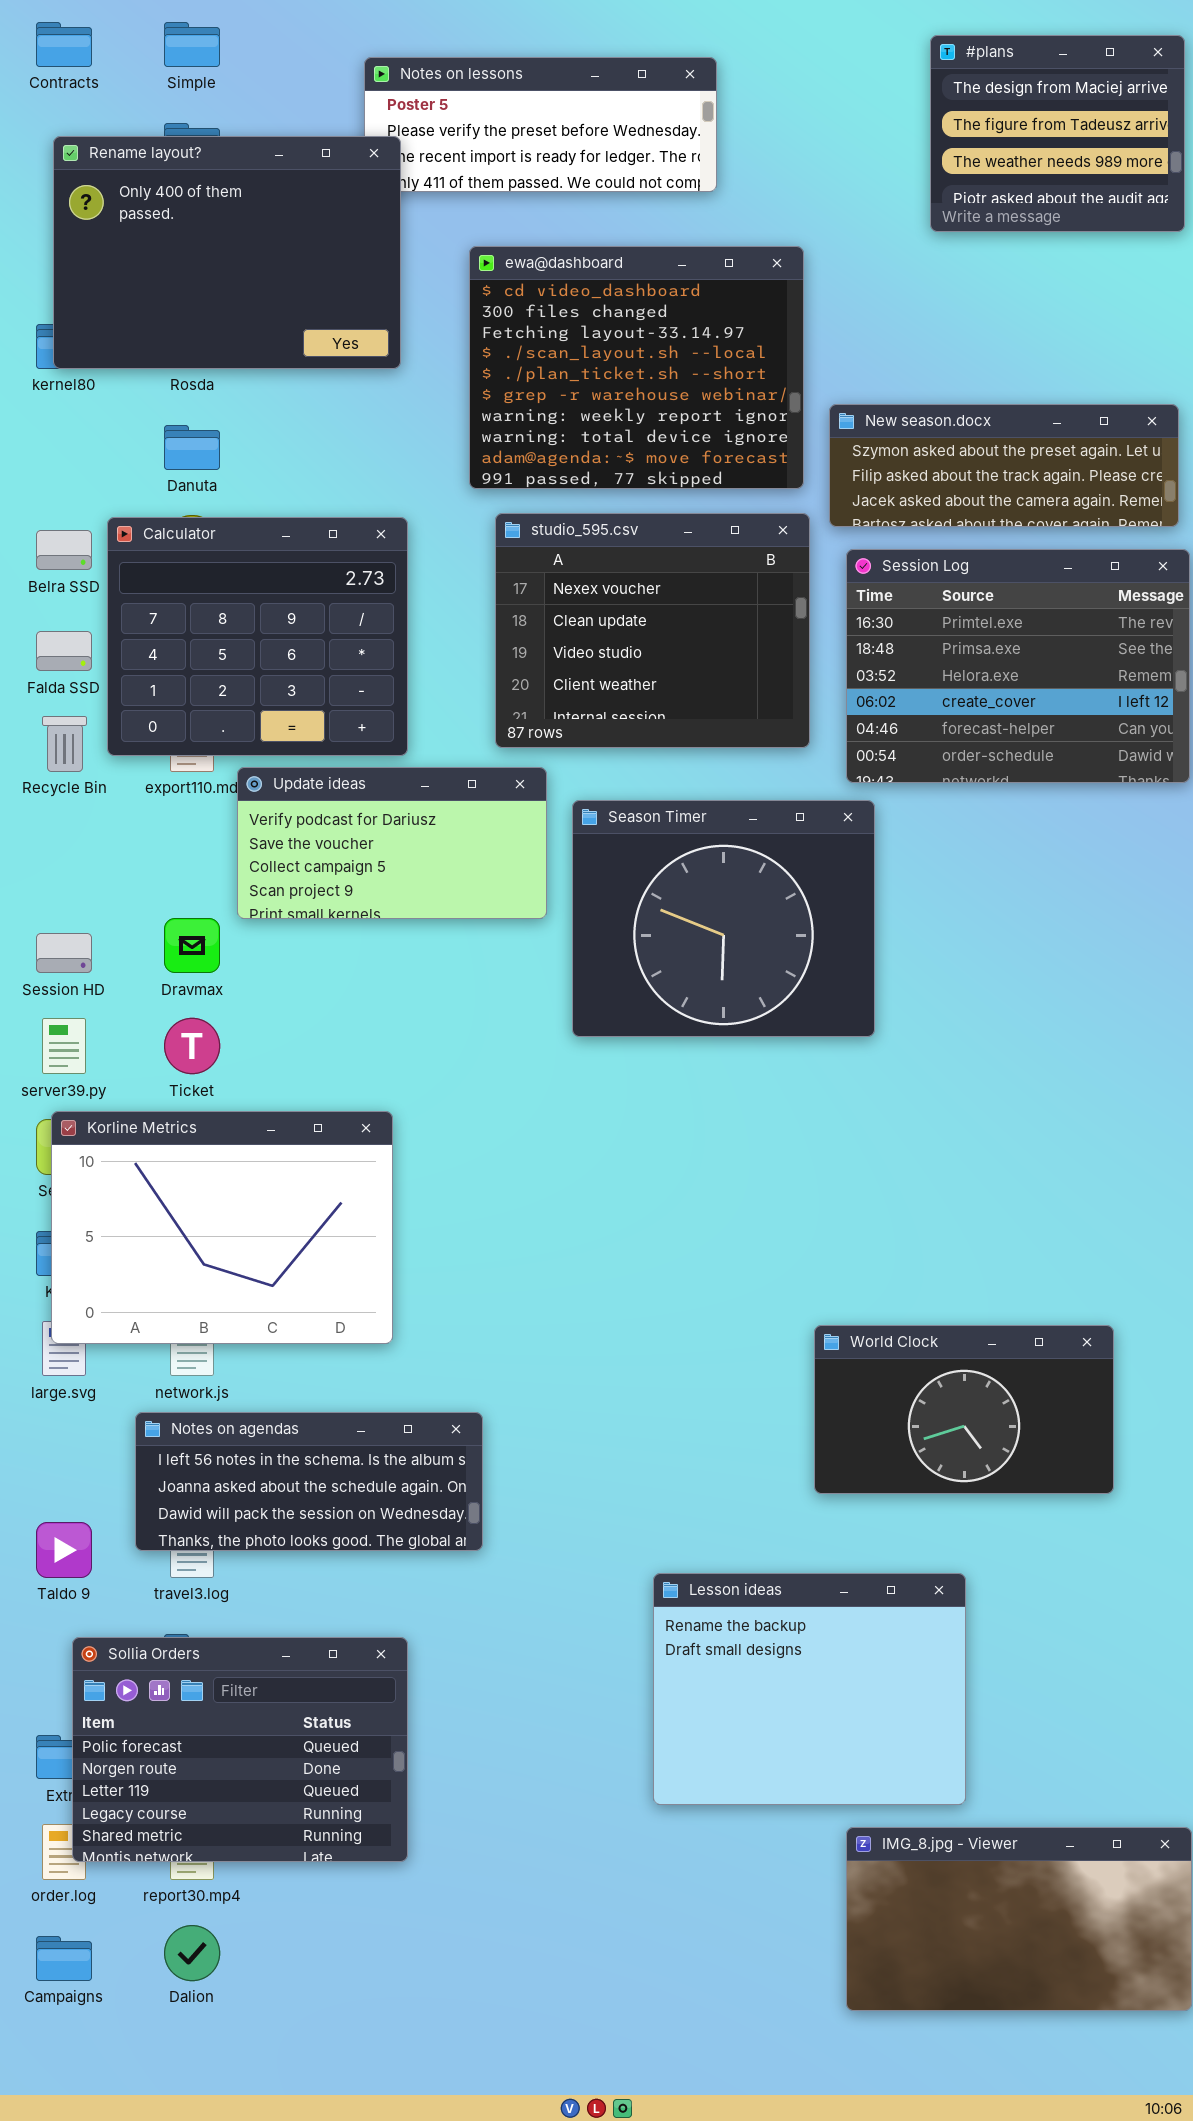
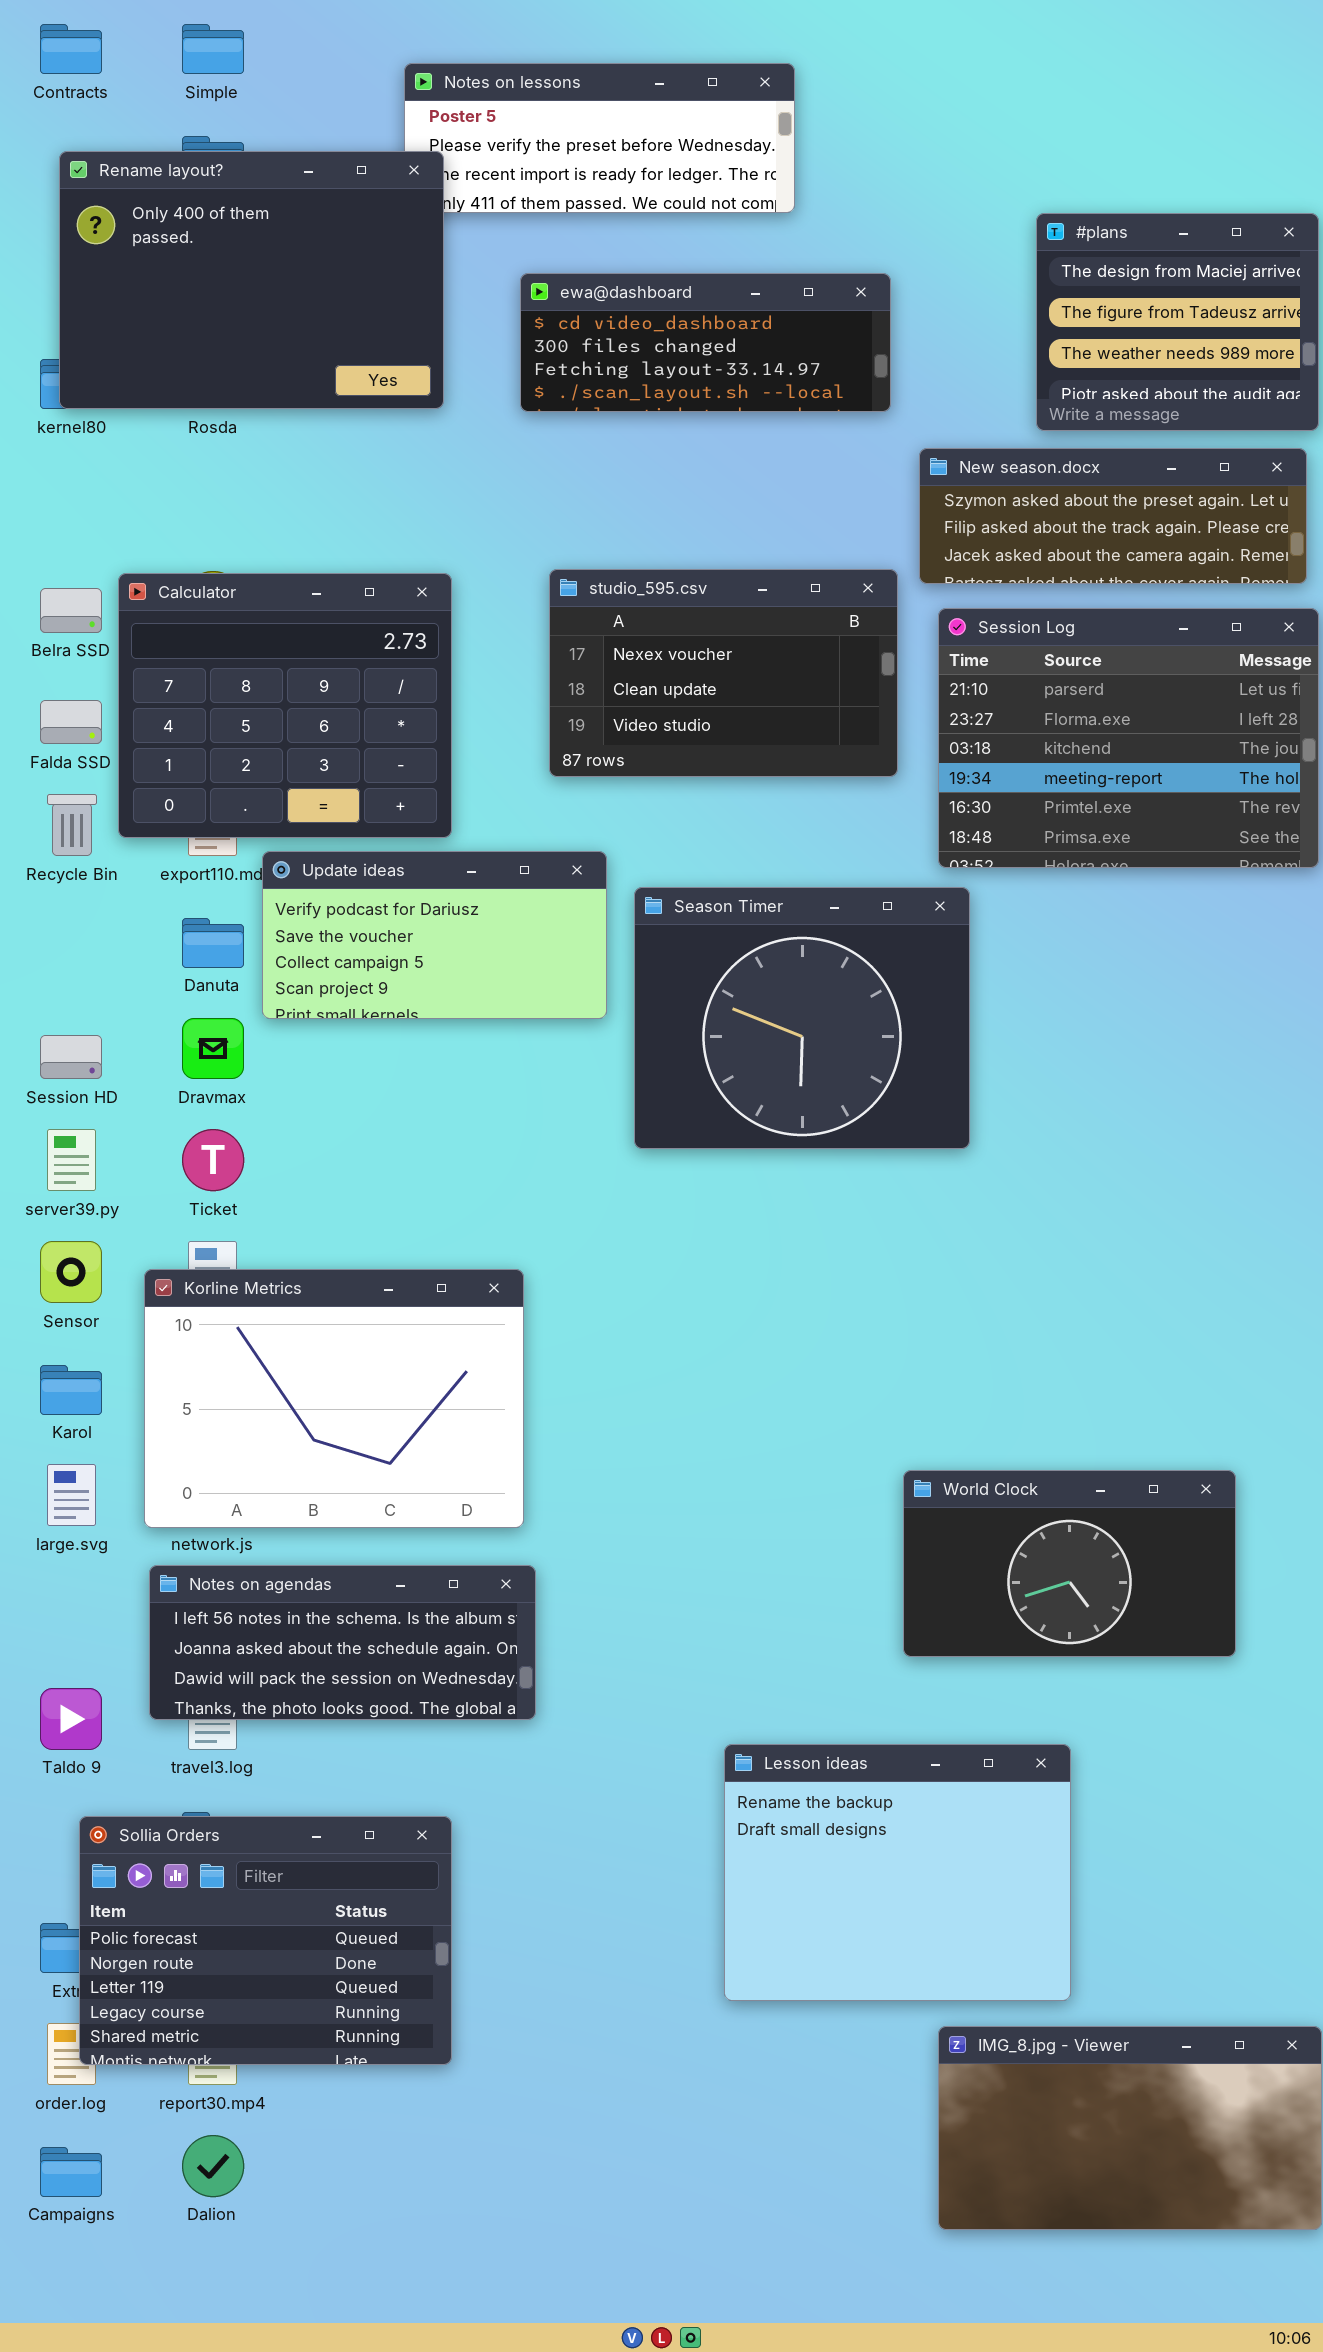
#plans: [930,35,1185,232] -> [1036,213,1319,431], moved
ewa@dashboard: [469,246,804,489] -> [520,273,891,412], resized
Danuta: [164,425,220,470] -> [182,918,244,968], moved
studio_595.csv: [495,513,810,748] -> [549,569,898,777], resized
Session Log: [846,549,1190,783] -> [938,608,1319,868], scrolled up 4 rows
Korline Metrics: [51,1111,393,1344] -> [144,1269,524,1528], moved

